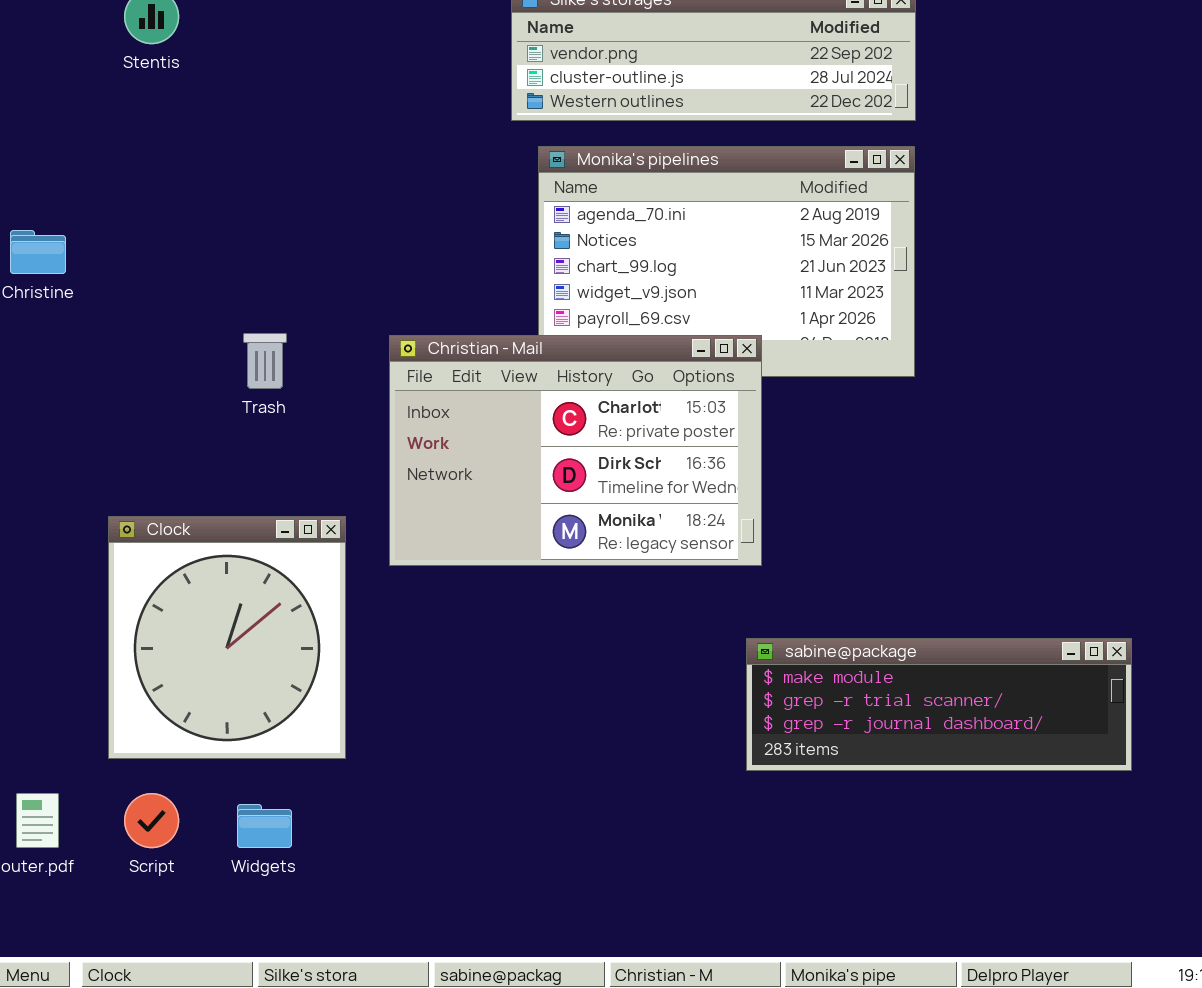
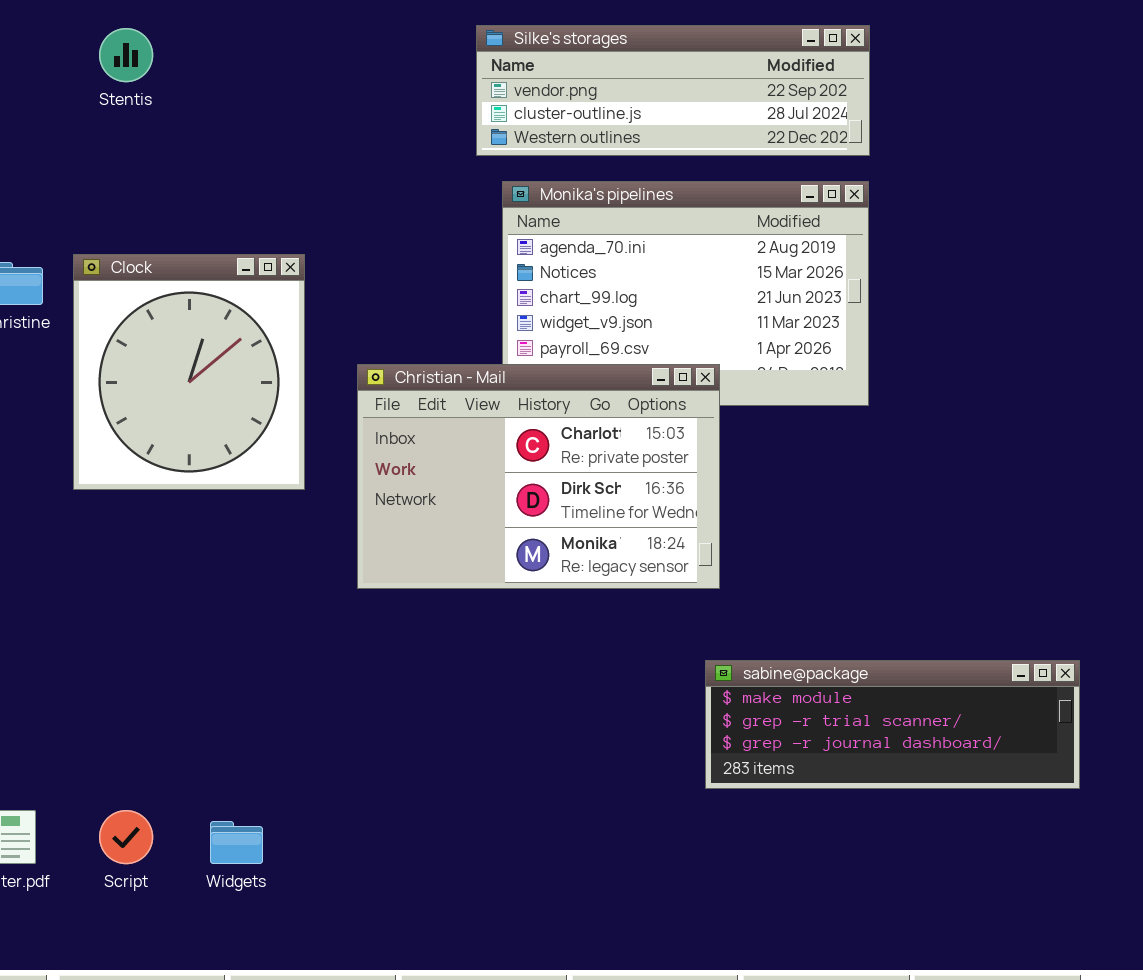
Clock: [108,516,346,759] -> [73,254,305,490], moved

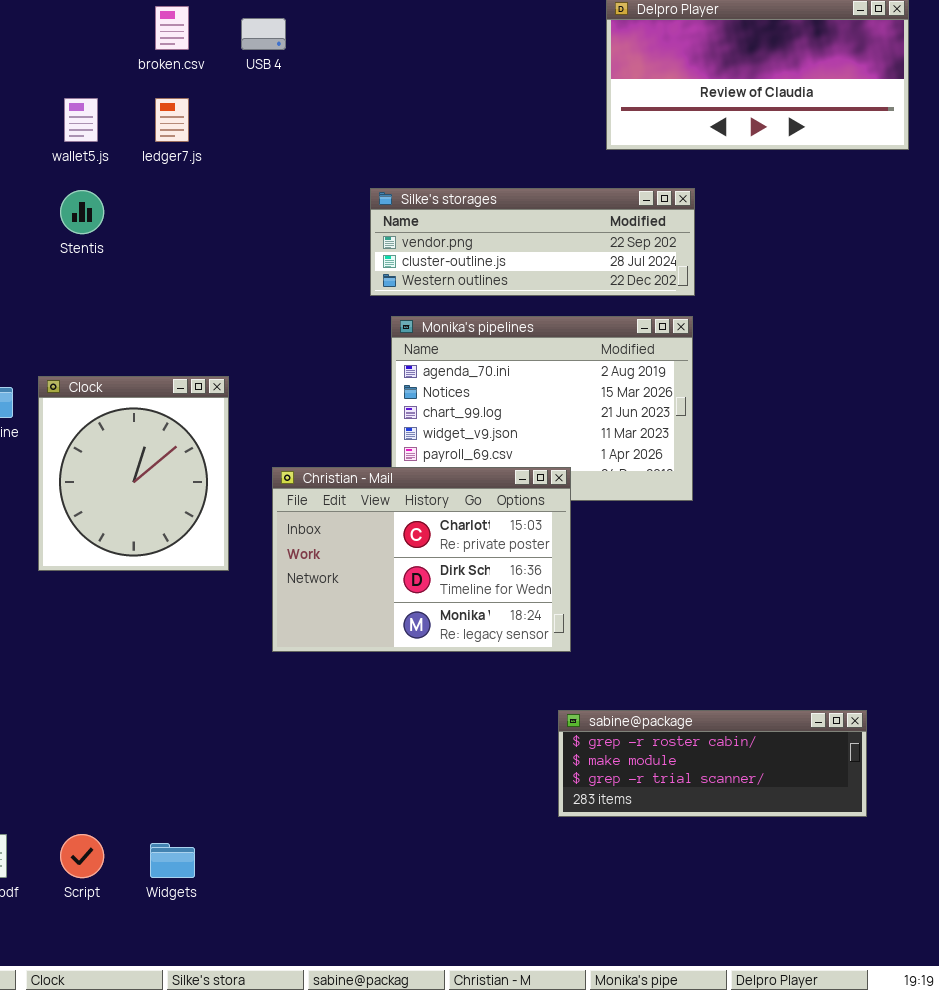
sabine@package: [705,660,1080,789] -> [558,710,867,817], scrolled up 1 row

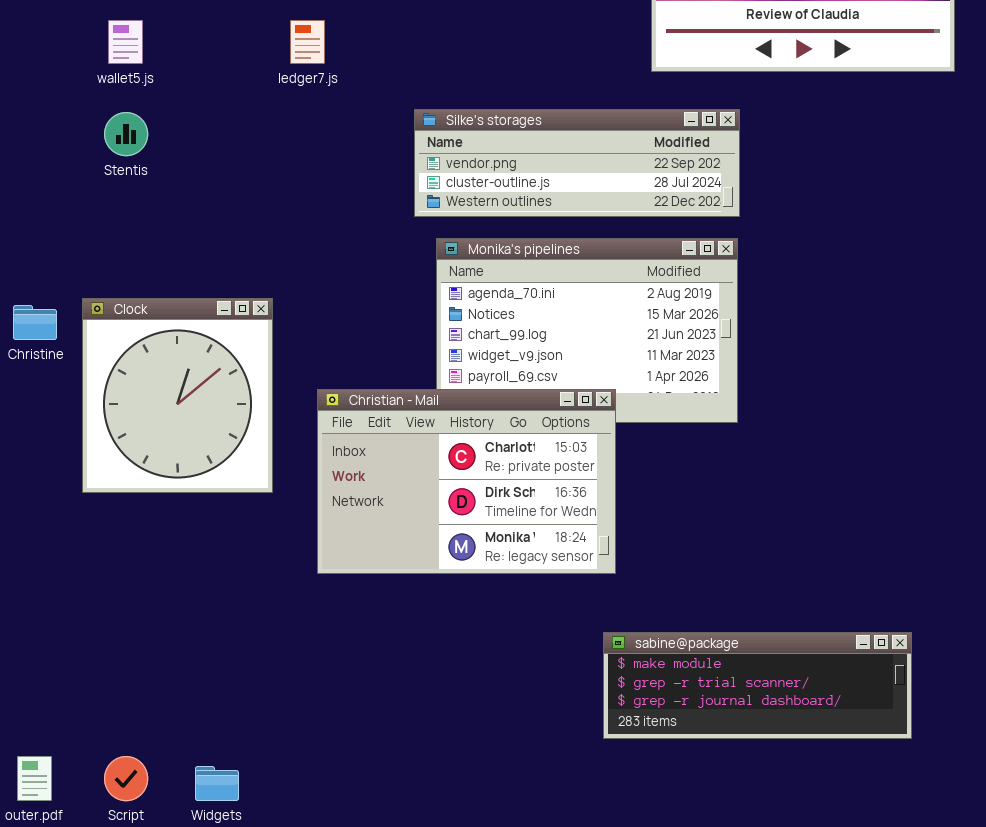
ledger7.js: [155,98,189,142] -> [290,20,325,64], moved
sabine@package: [558,710,867,817] -> [603,632,912,739], scrolled down 1 row

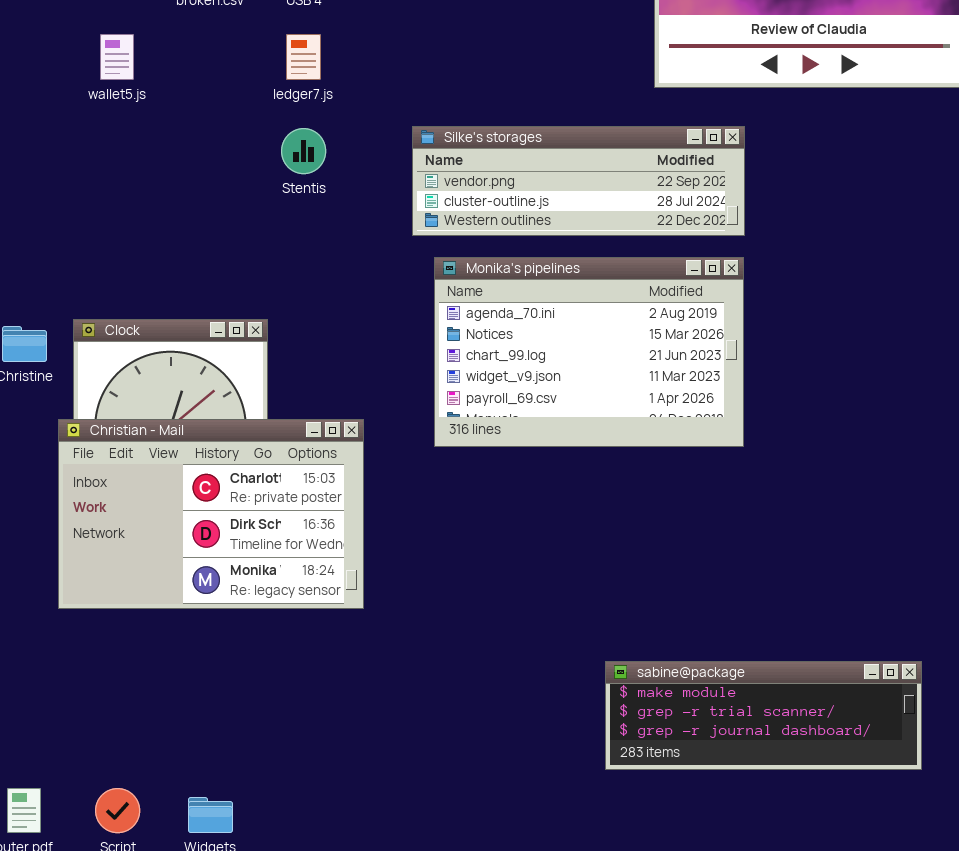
Stentis: [104,112,148,156] -> [281,128,326,174], moved
Christian - Mail: [317,389,616,574] -> [58,419,364,609], moved

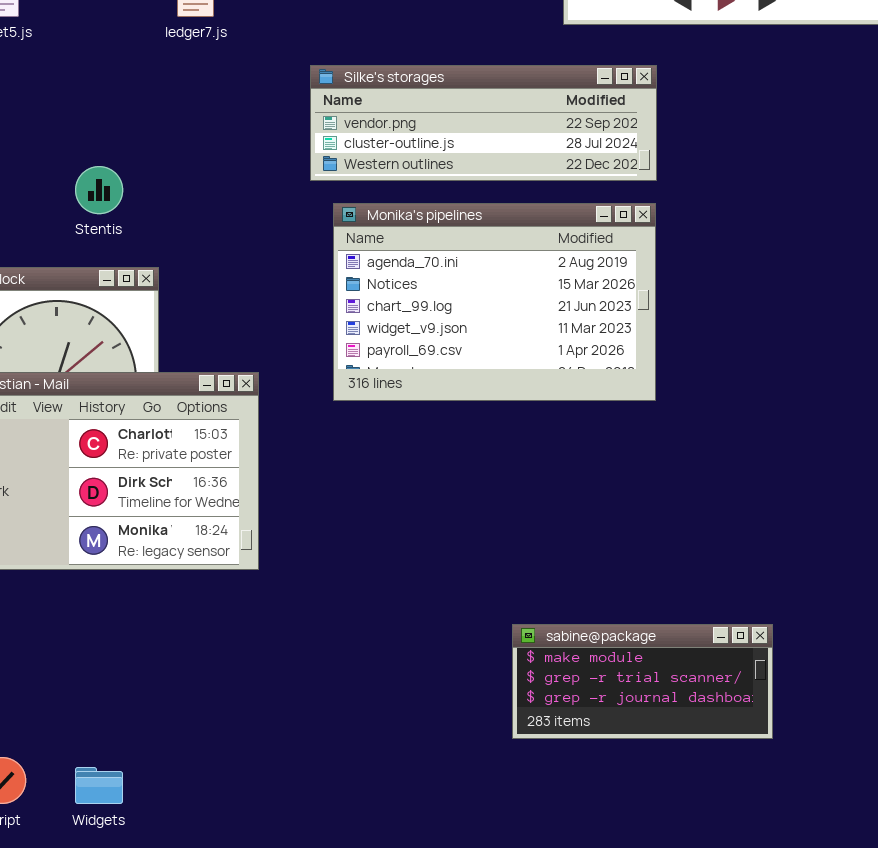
Stentis: [281,128,326,174] -> [75,166,123,214], moved
sabine@package: [605,661,922,770] -> [512,624,773,739], resized

